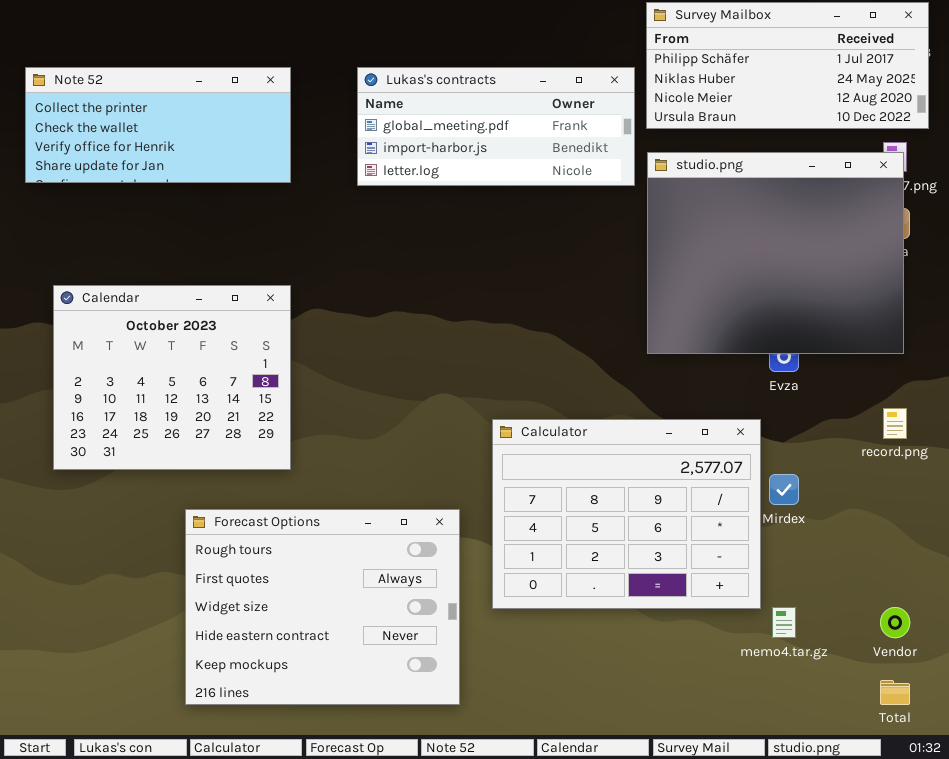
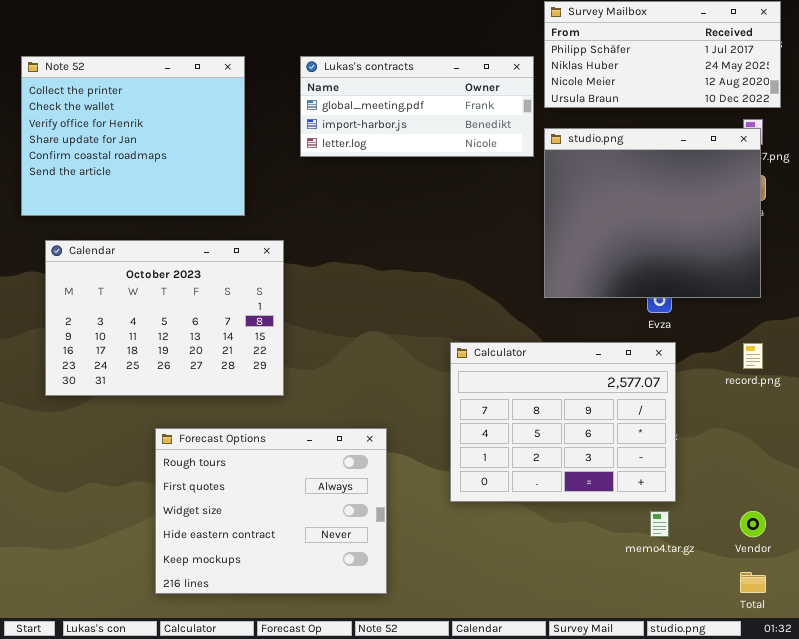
Note 52: [25,67,291,183] -> [21,56,245,216], resized
Calendar: [53,285,291,470] -> [45,240,284,396], resized
Calculator: [492,419,761,609] -> [450,342,676,502], moved

